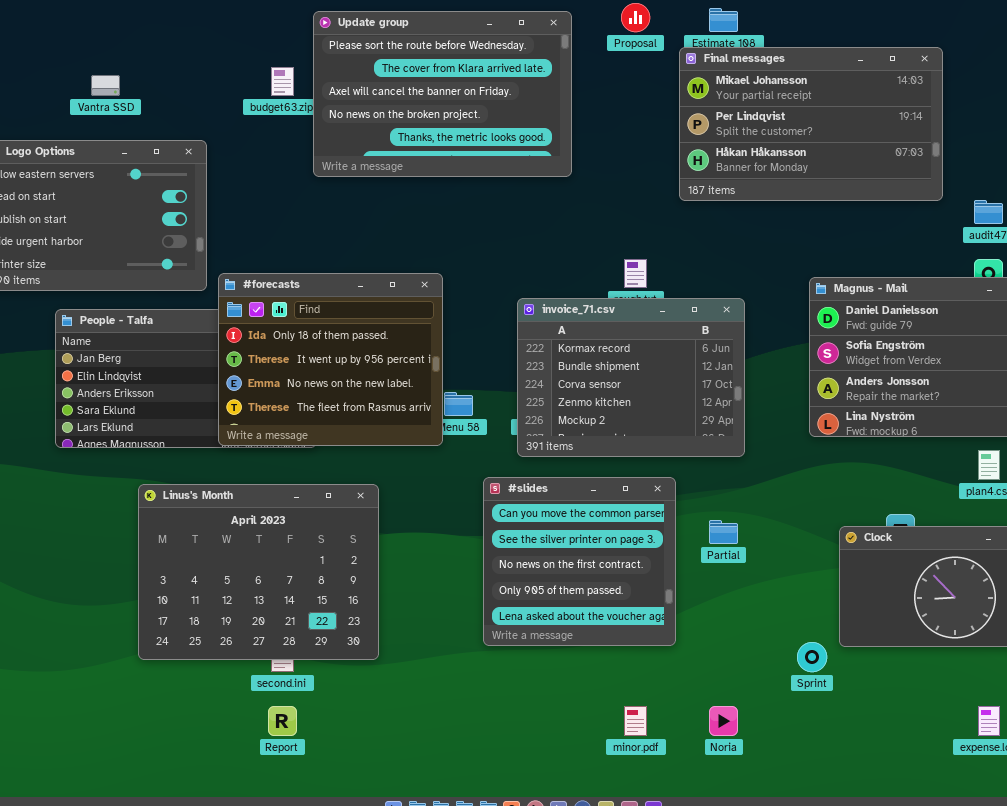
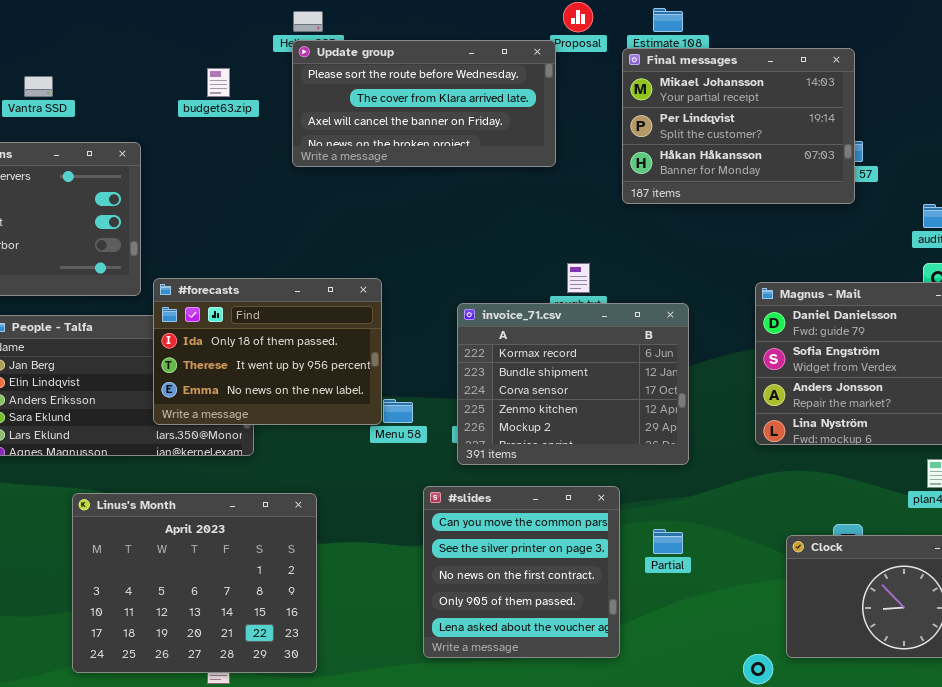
Update group: [313,11,572,177] -> [292,40,556,167], moved, resized
Final messages: [679,47,943,201] -> [622,48,855,204], resized
#forecasts: [218,273,443,446] -> [153,278,382,425], resized

